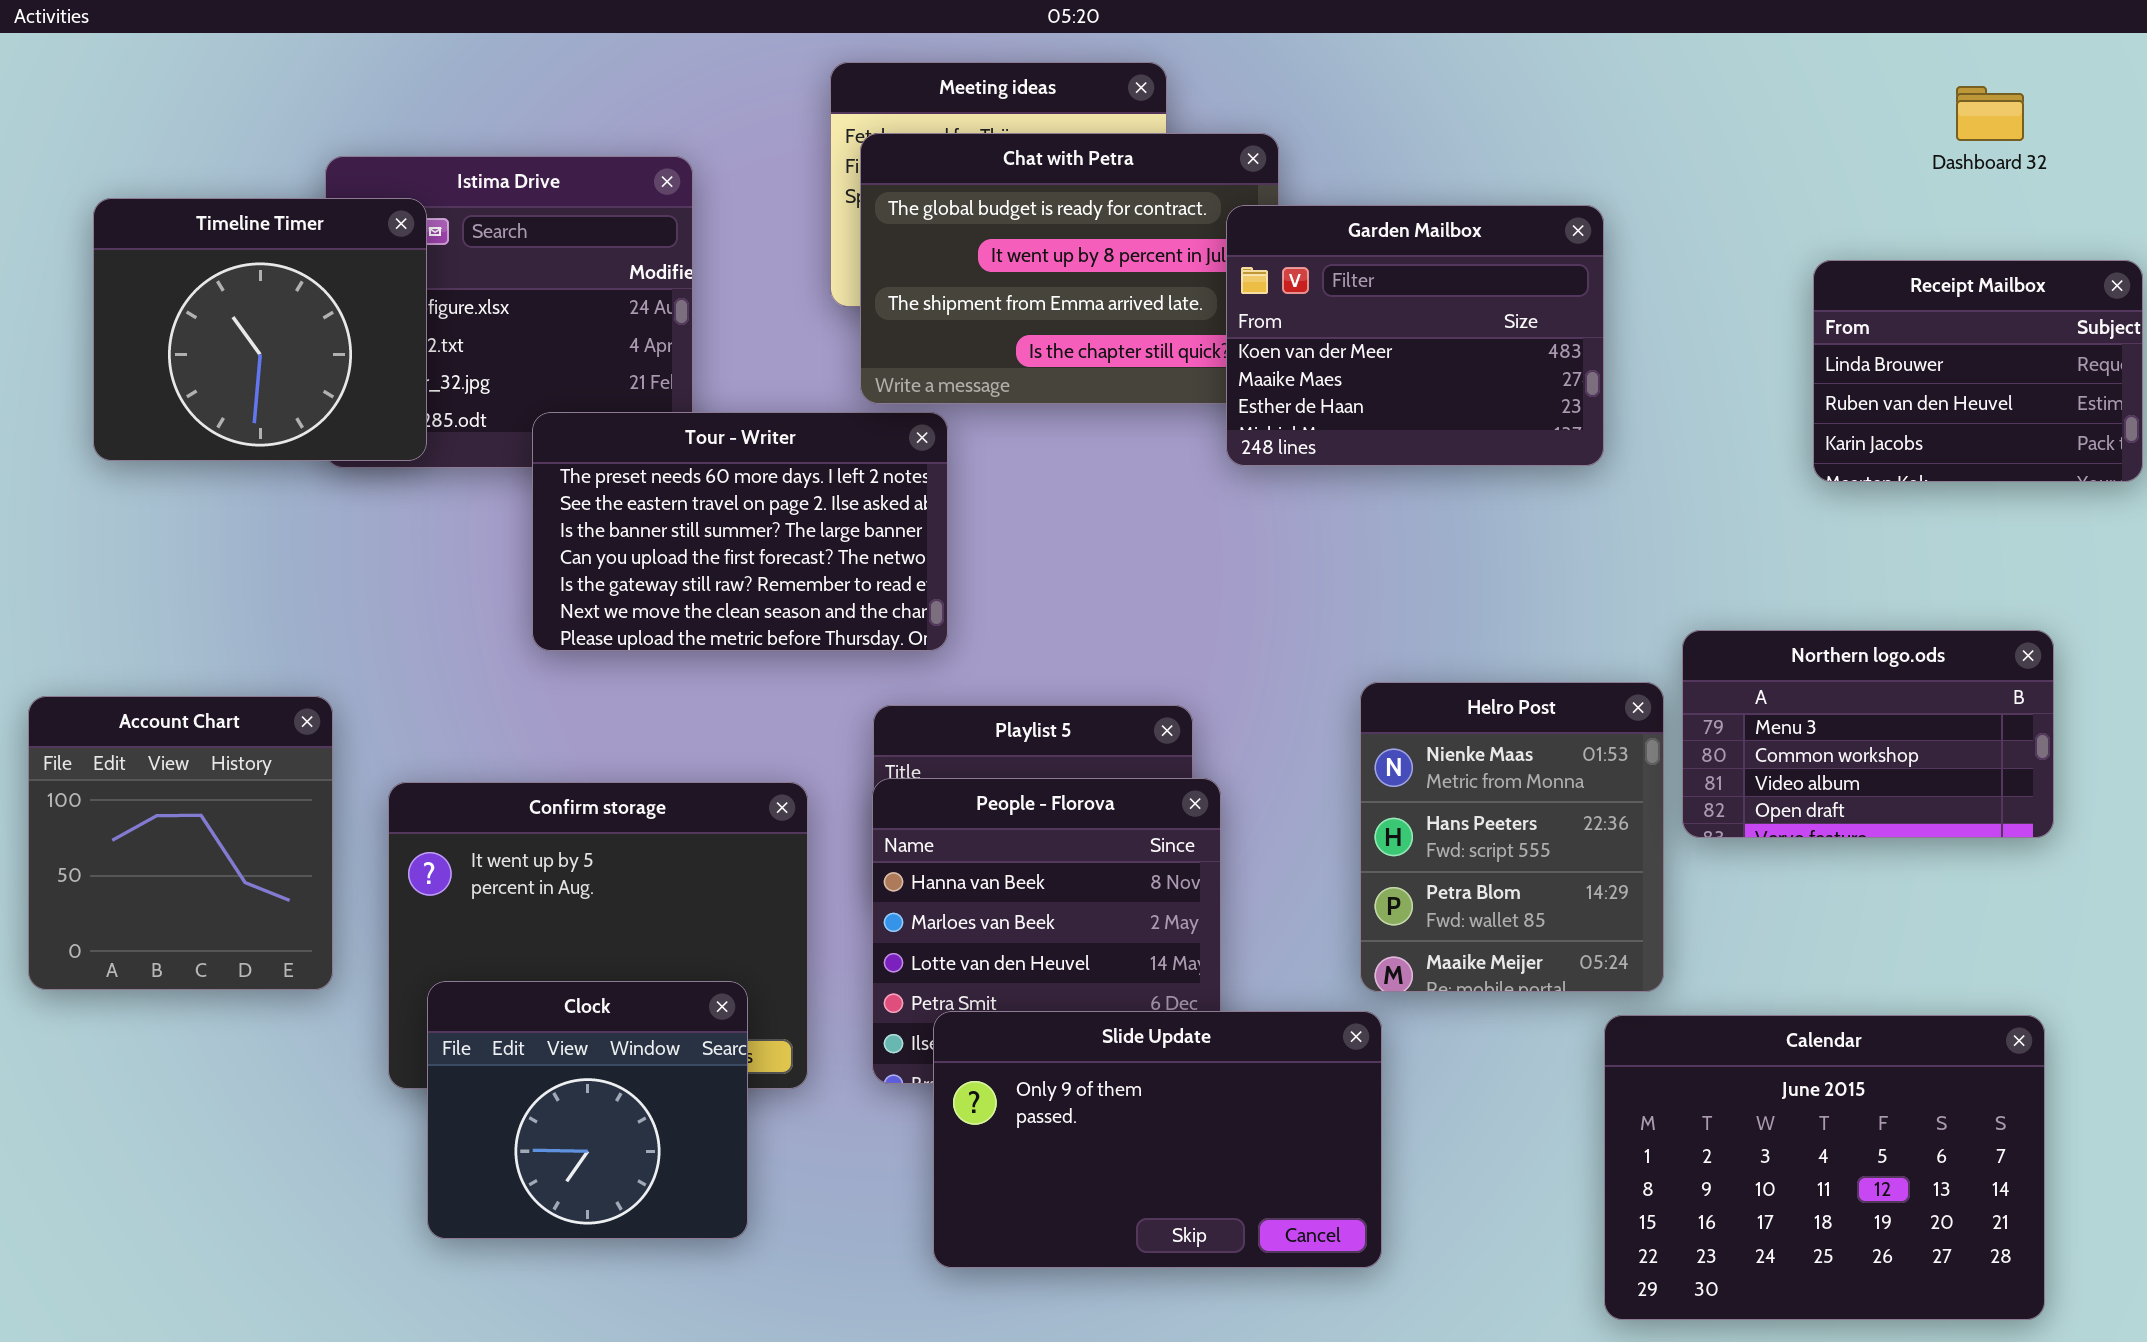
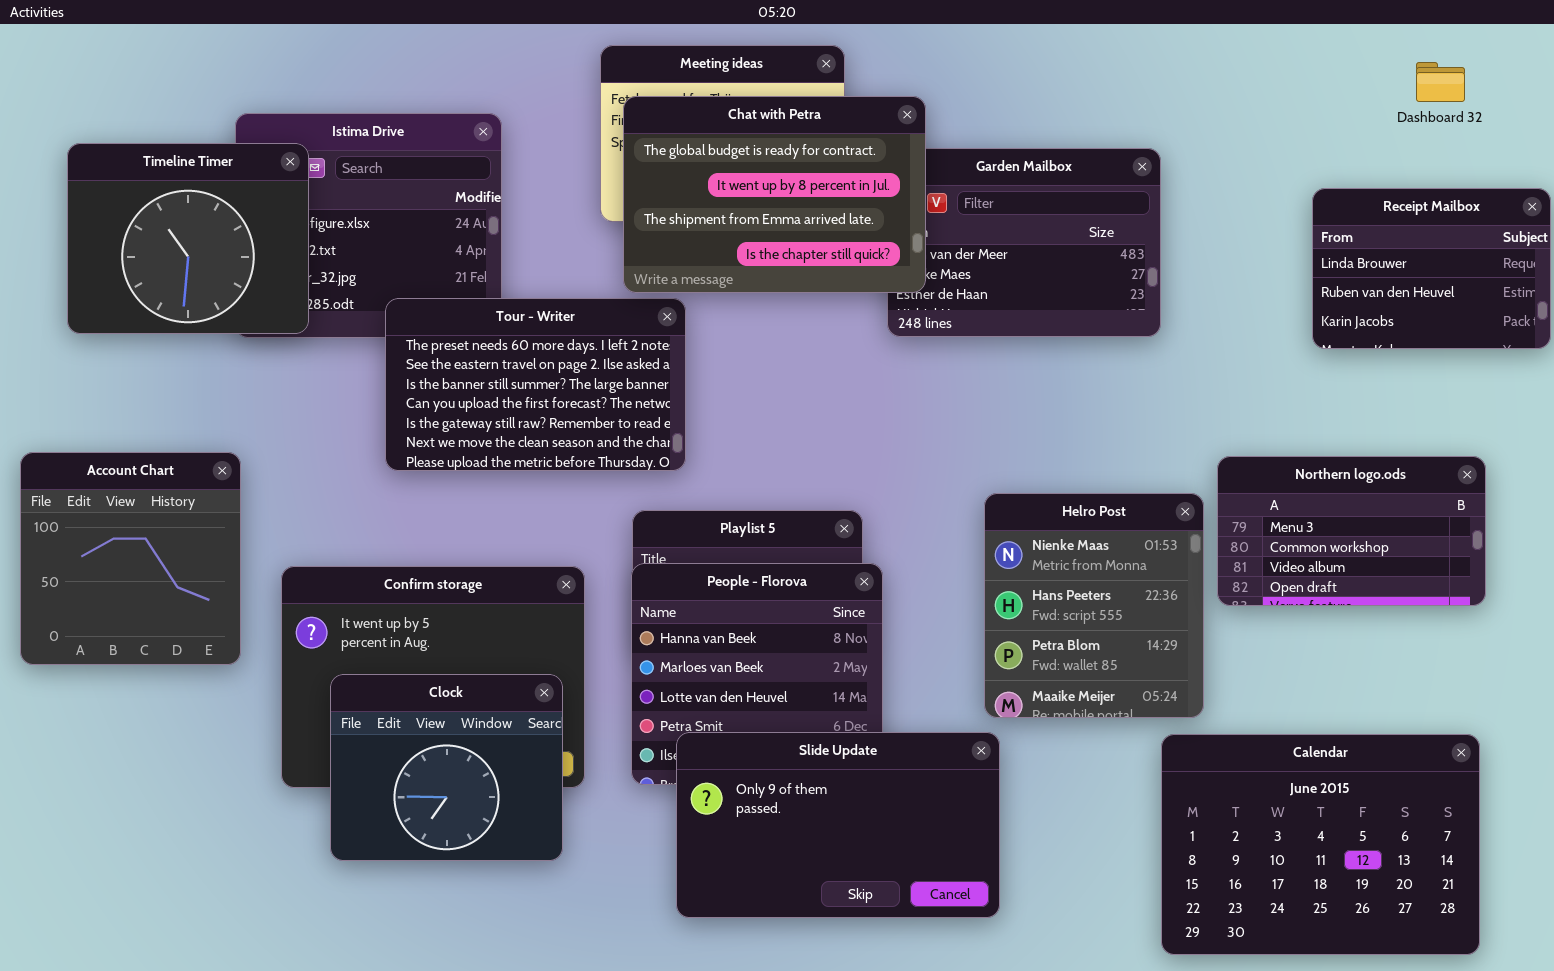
Chat with Petra: [860,133,1279,404] -> [623,96,926,293], raised
Account Chart: [28,696,333,990] -> [20,452,241,665], moved
Clock: [427,981,748,1239] -> [330,674,563,861], moved

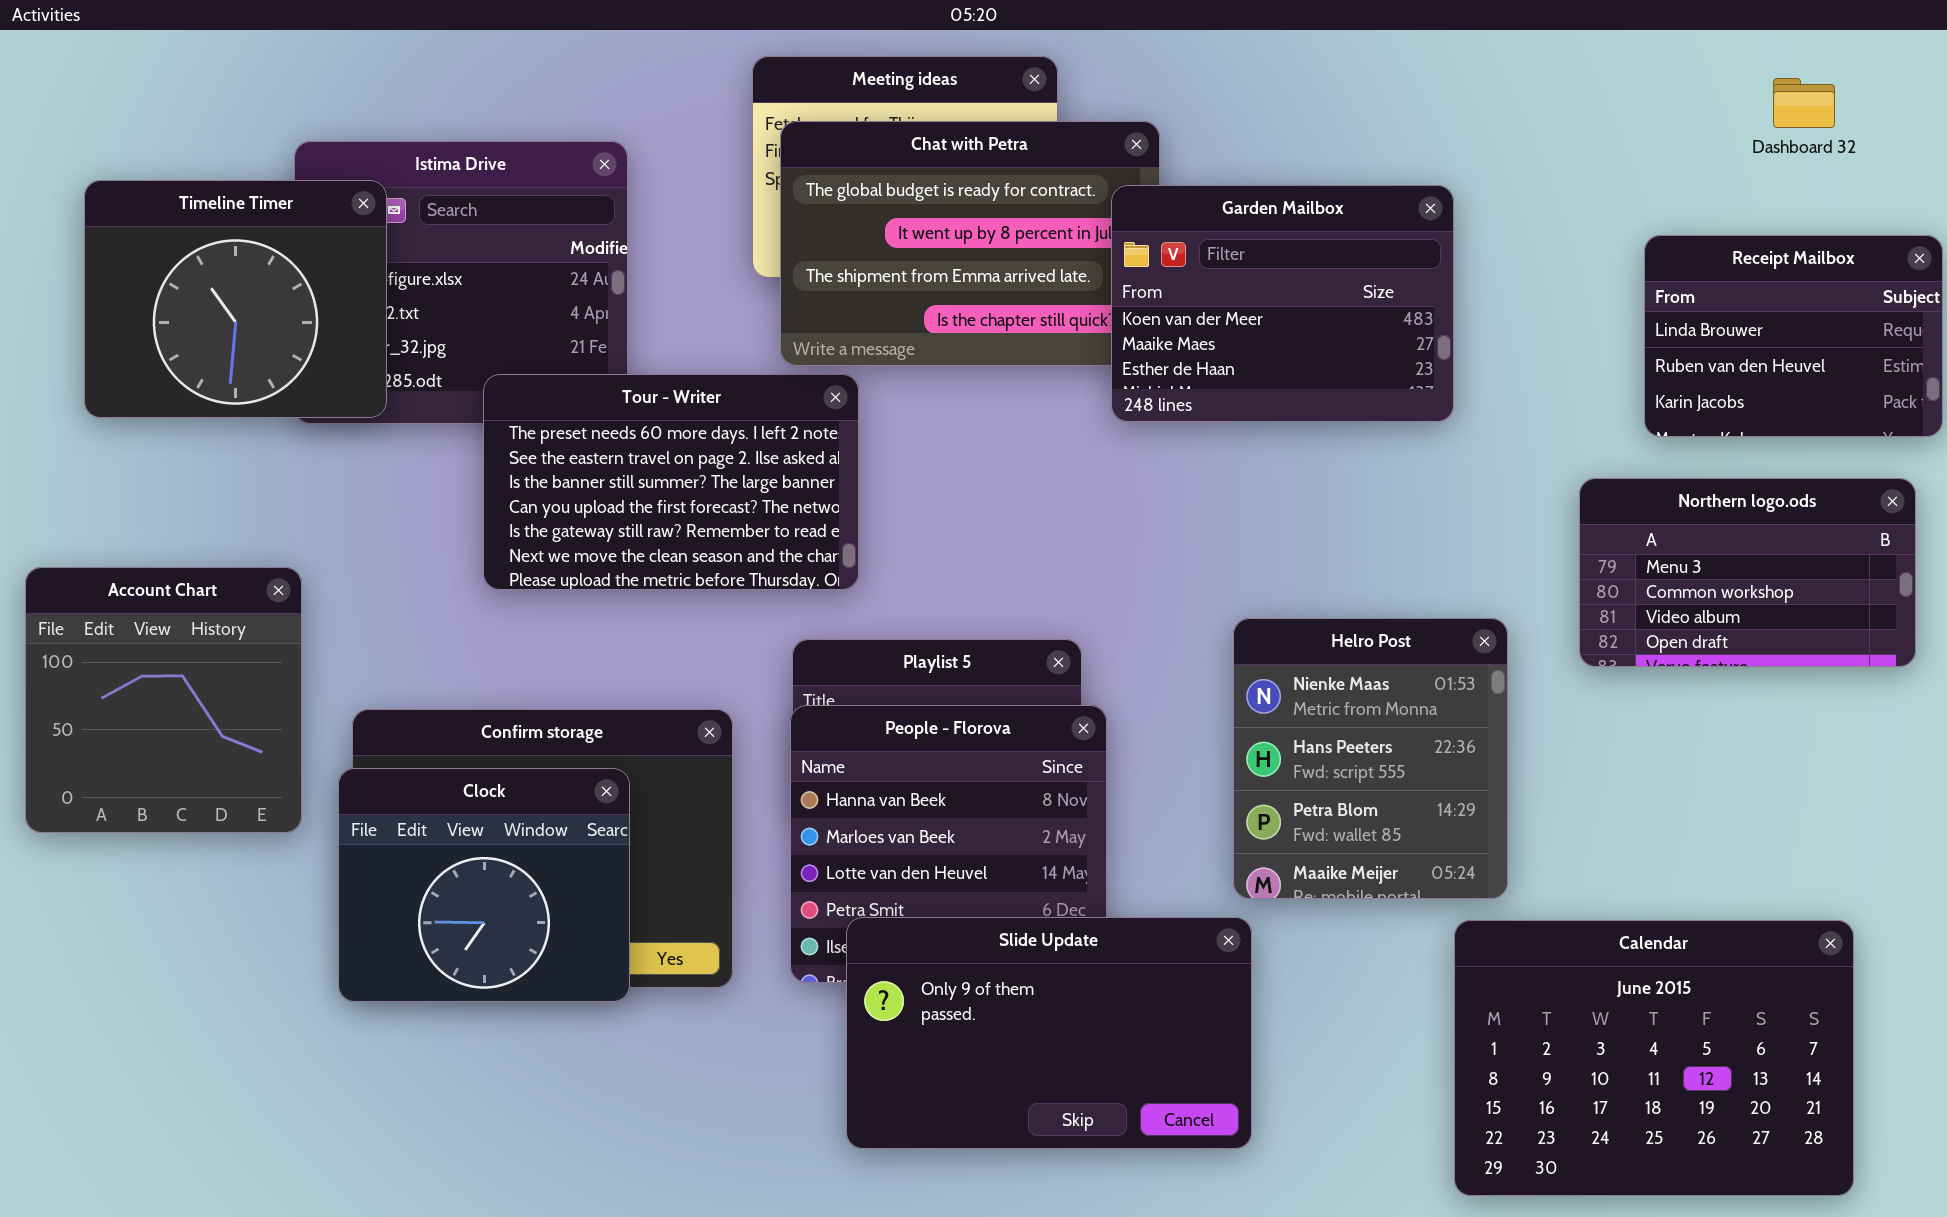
Garden Mailbox: [887,148,1161,337] -> [1111,185,1454,422], raised
Northern logo.ods: [1217,456,1486,606] -> [1579,478,1916,667], moved
Clock: [330,674,563,861] -> [338,768,630,1002], moved

